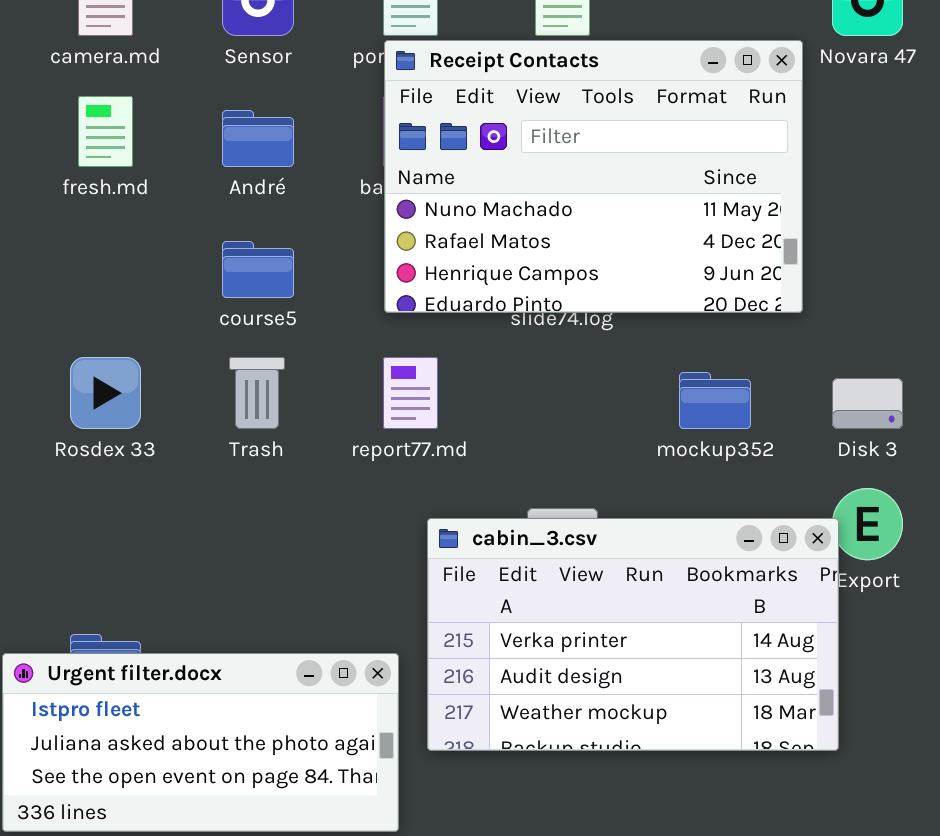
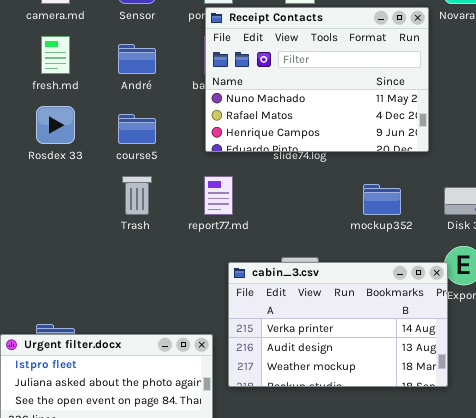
Rosdex 33: [70,357,141,429] -> [36,106,75,144], moved

